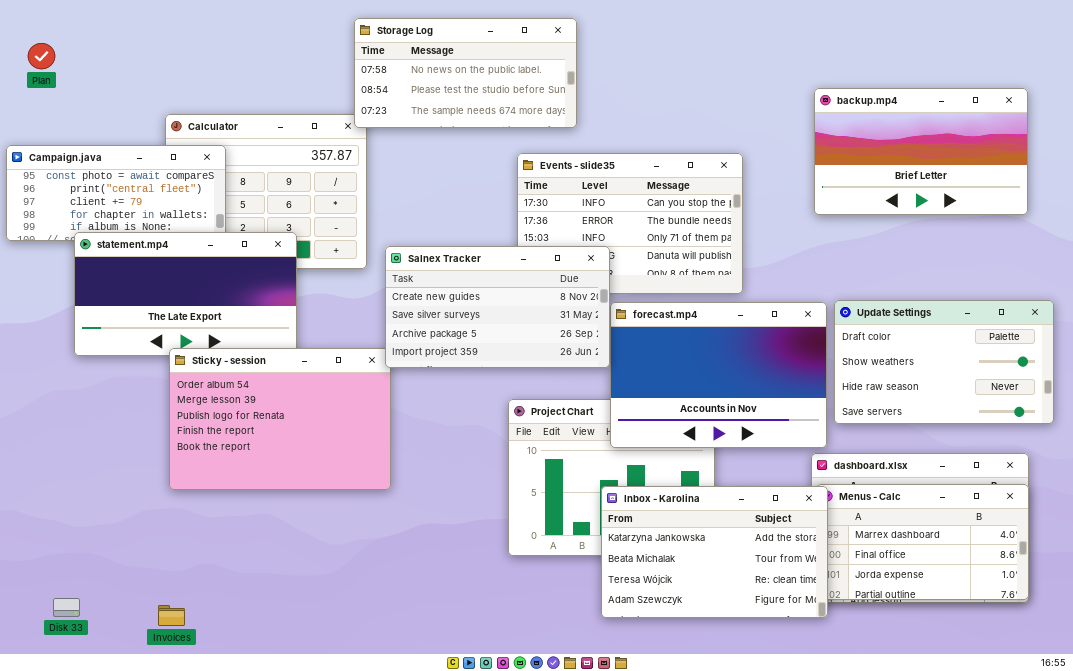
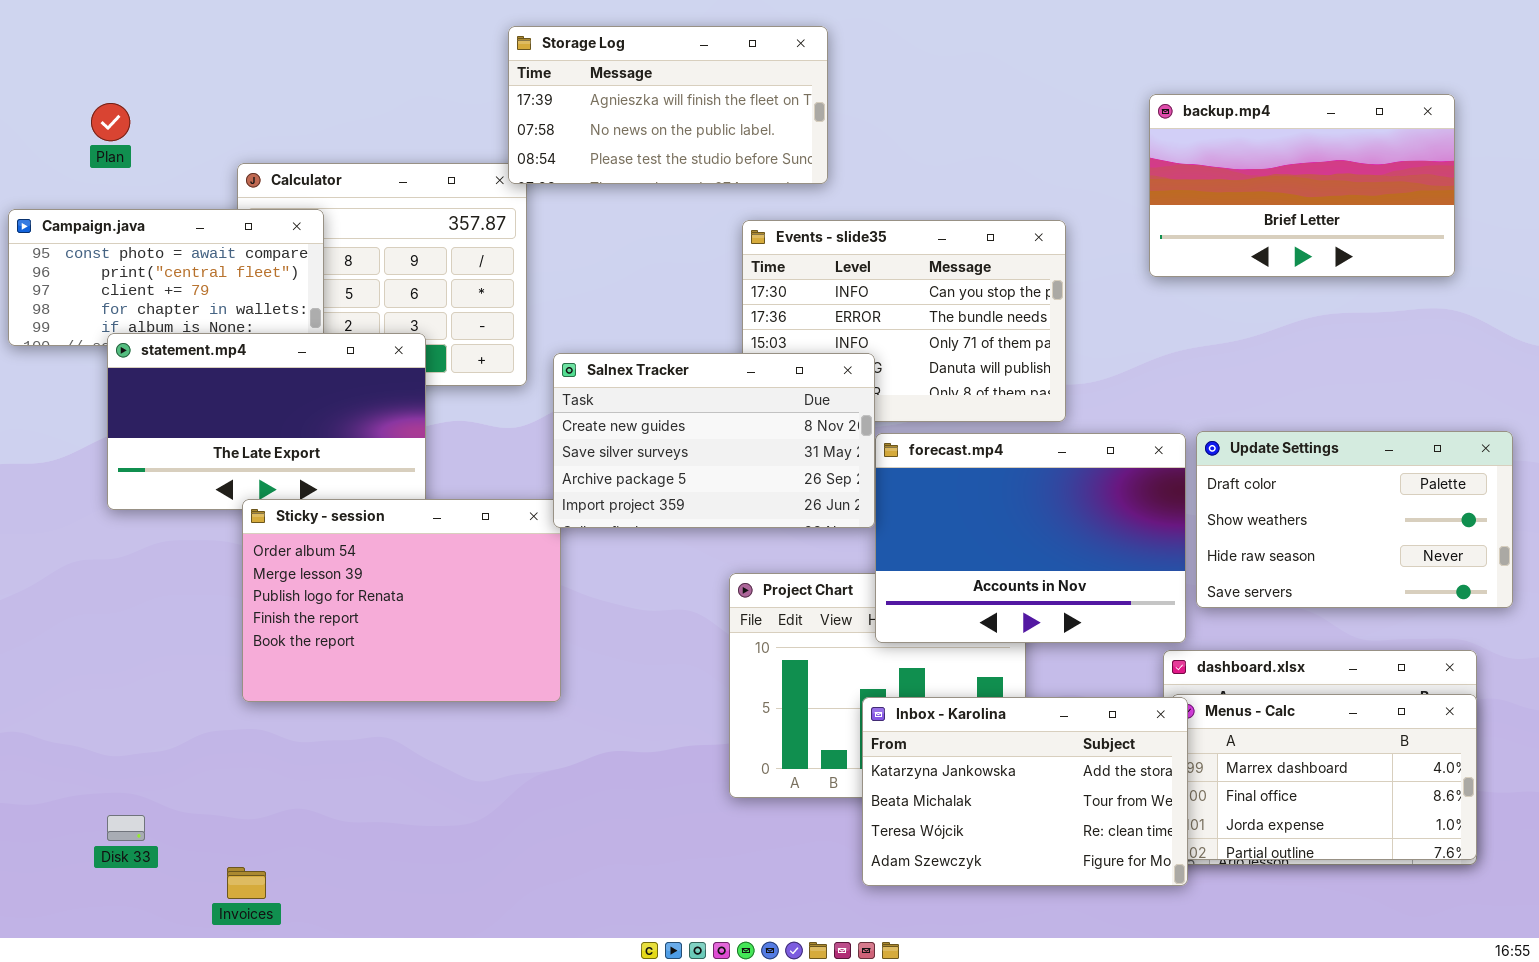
Storage Log: [354,18,577,128] -> [508,26,828,184], scrolled up 1 row
Plan: [28,43,55,69] -> [91,103,130,141], moved
backup.mp4: [814,88,1028,215] -> [1149,94,1455,277], moved
Disk 33: [53,598,80,617] -> [107,815,145,841], moved

